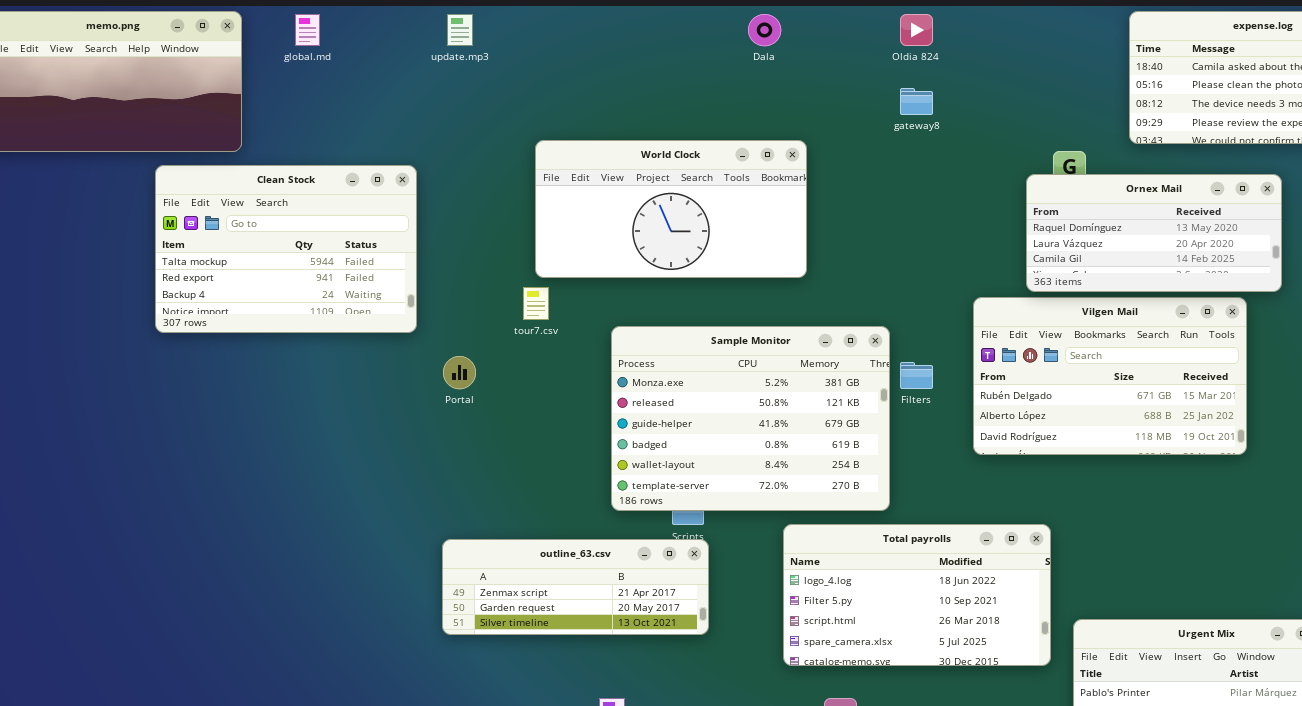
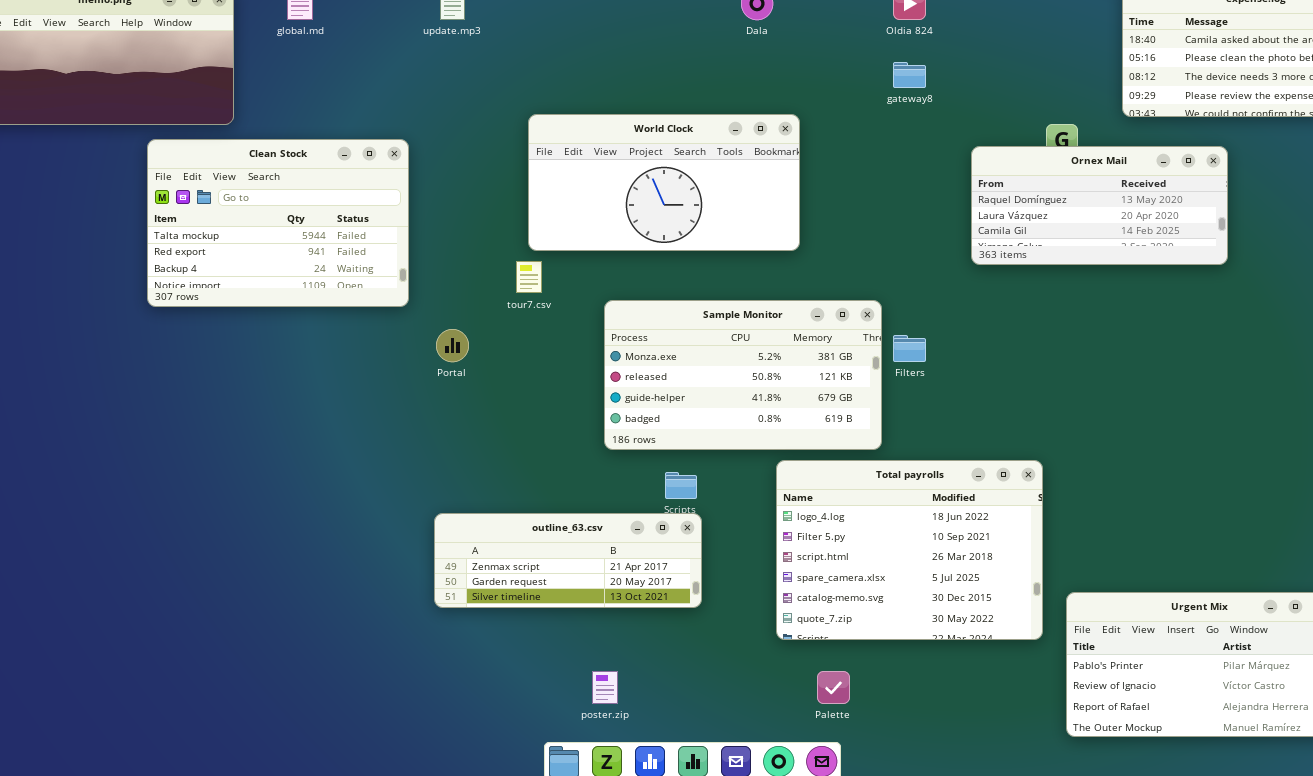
Ornex Mail: [1026,174,1282,292] -> [971,146,1228,265], moved
Vilgen Mail: [973,297,1247,455] -> none, closed
Sample Monitor: [611,326,890,511] -> [604,300,882,450], resized
Total payrolls: [783,524,1051,666] -> [776,460,1043,640], resized

